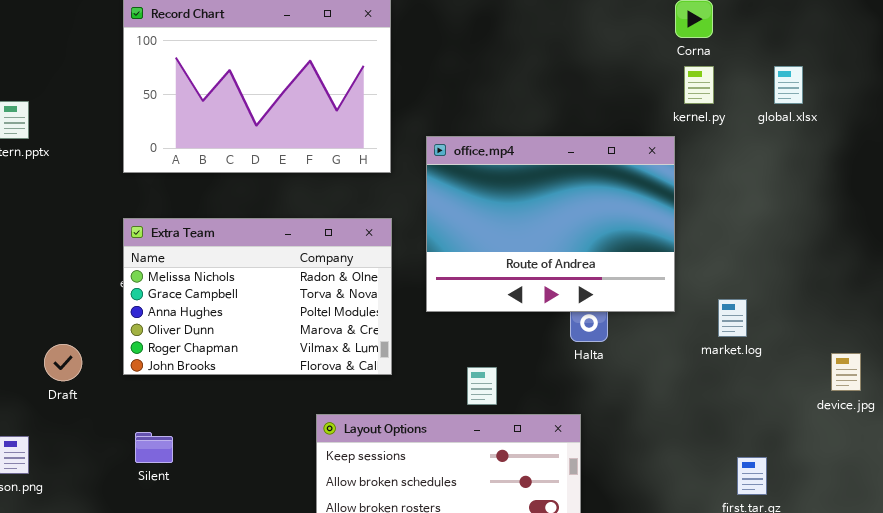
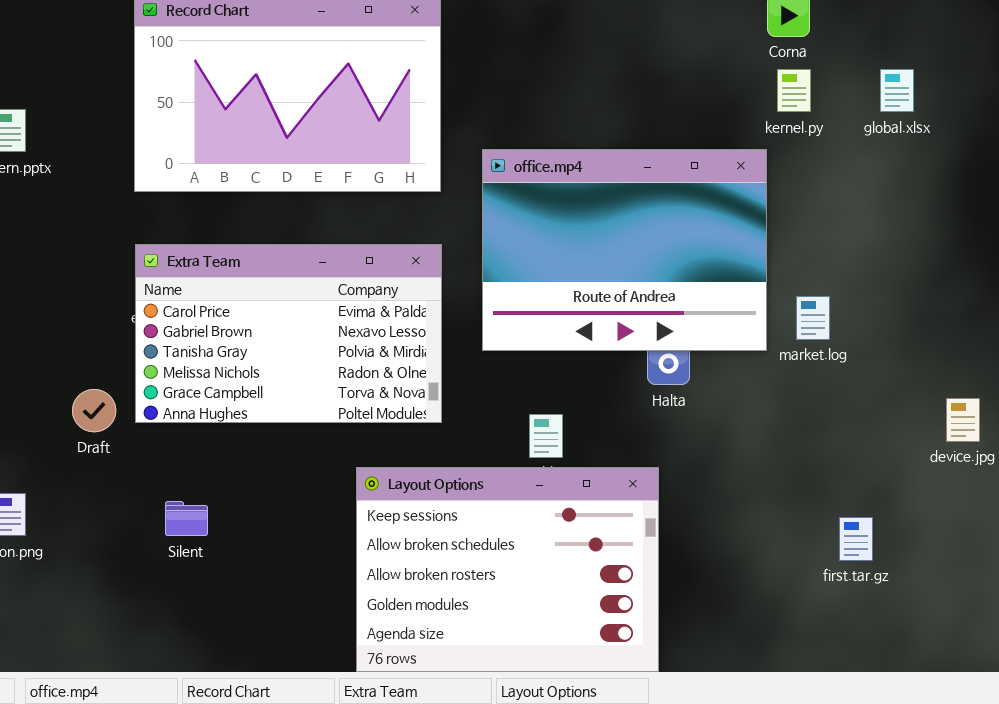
Extra Team: [123,218,392,375] -> [135,244,442,423], scrolled up 3 rows
market.log: [718,299,747,337] -> [796,296,830,340], moved
Draft: [44,344,82,381] -> [72,389,116,432], moved
Silent: [135,432,173,463] -> [165,501,208,536], moved

